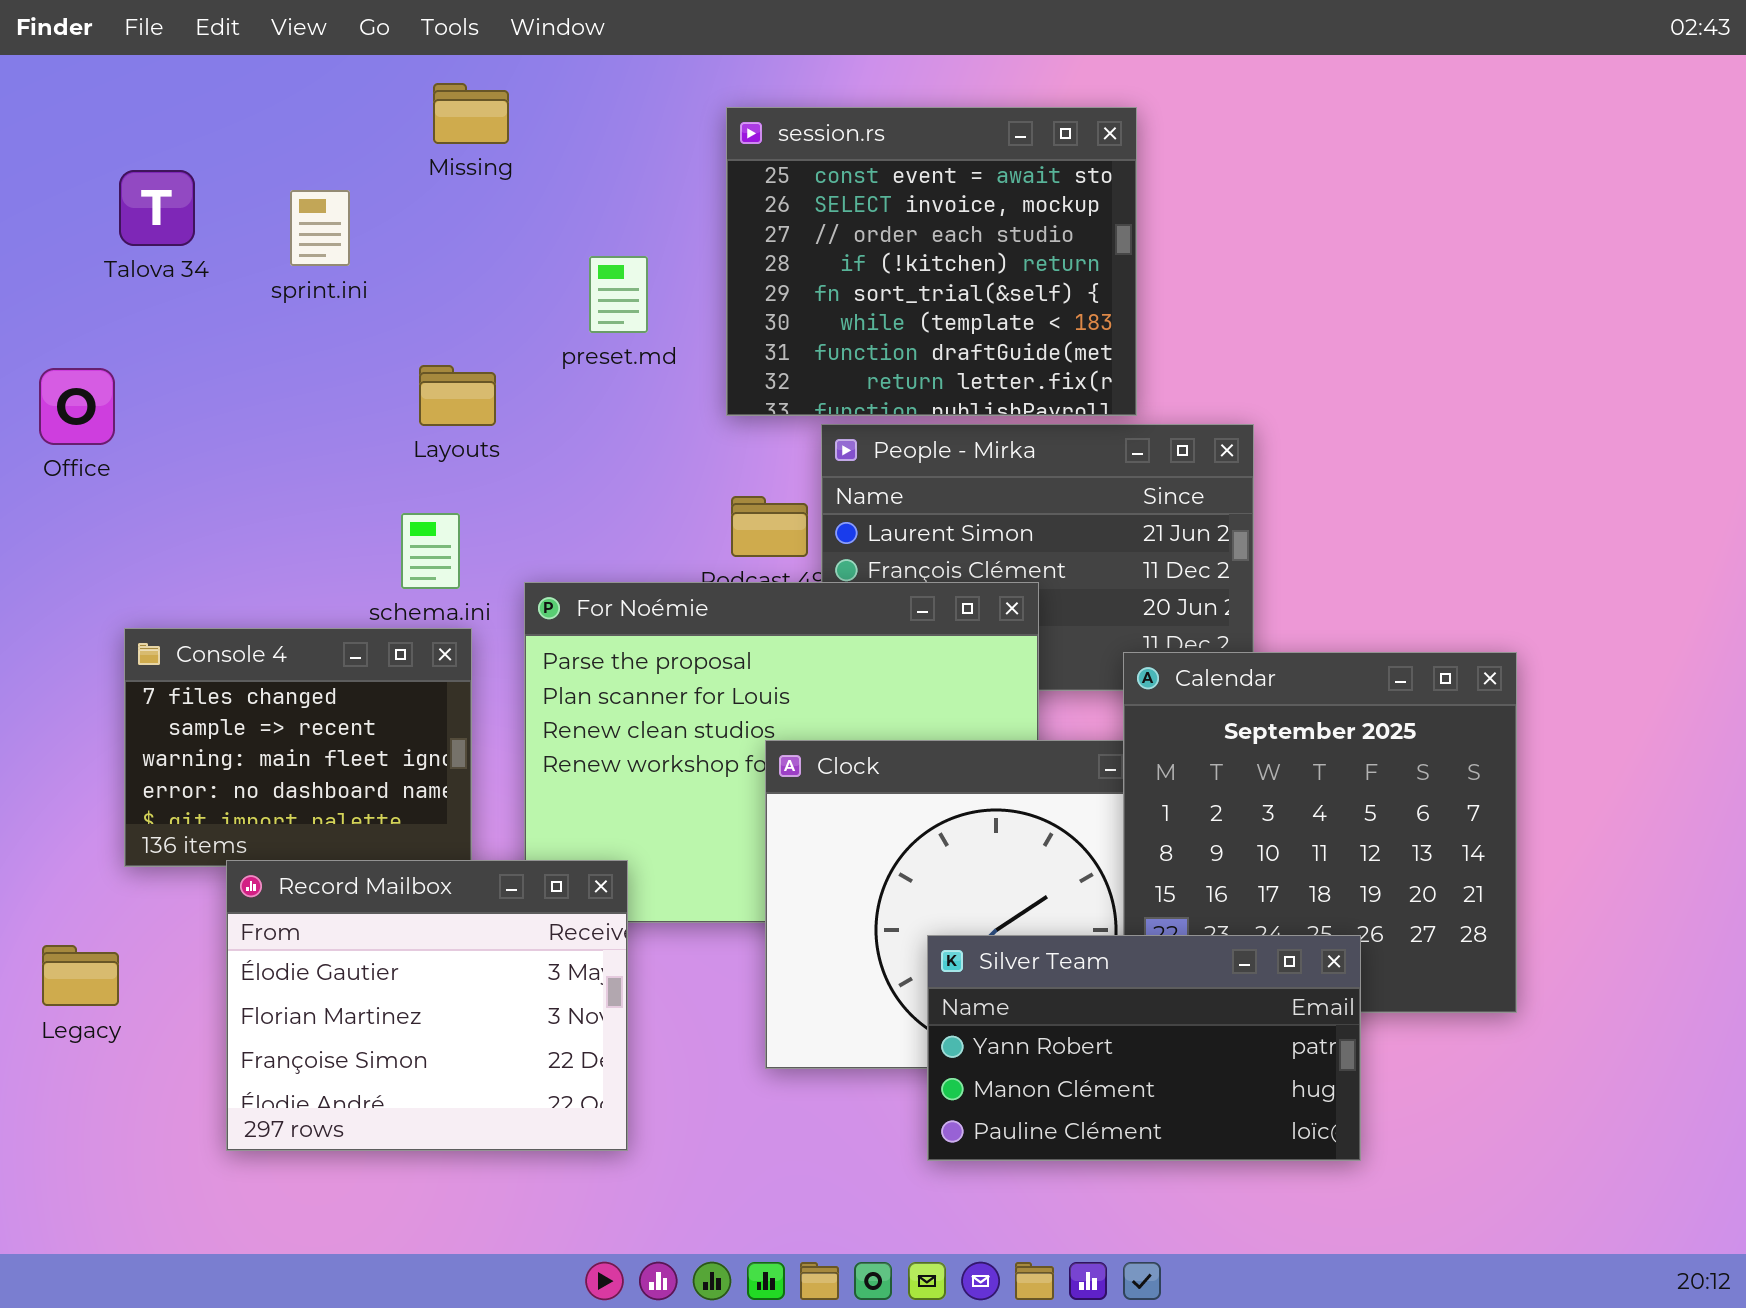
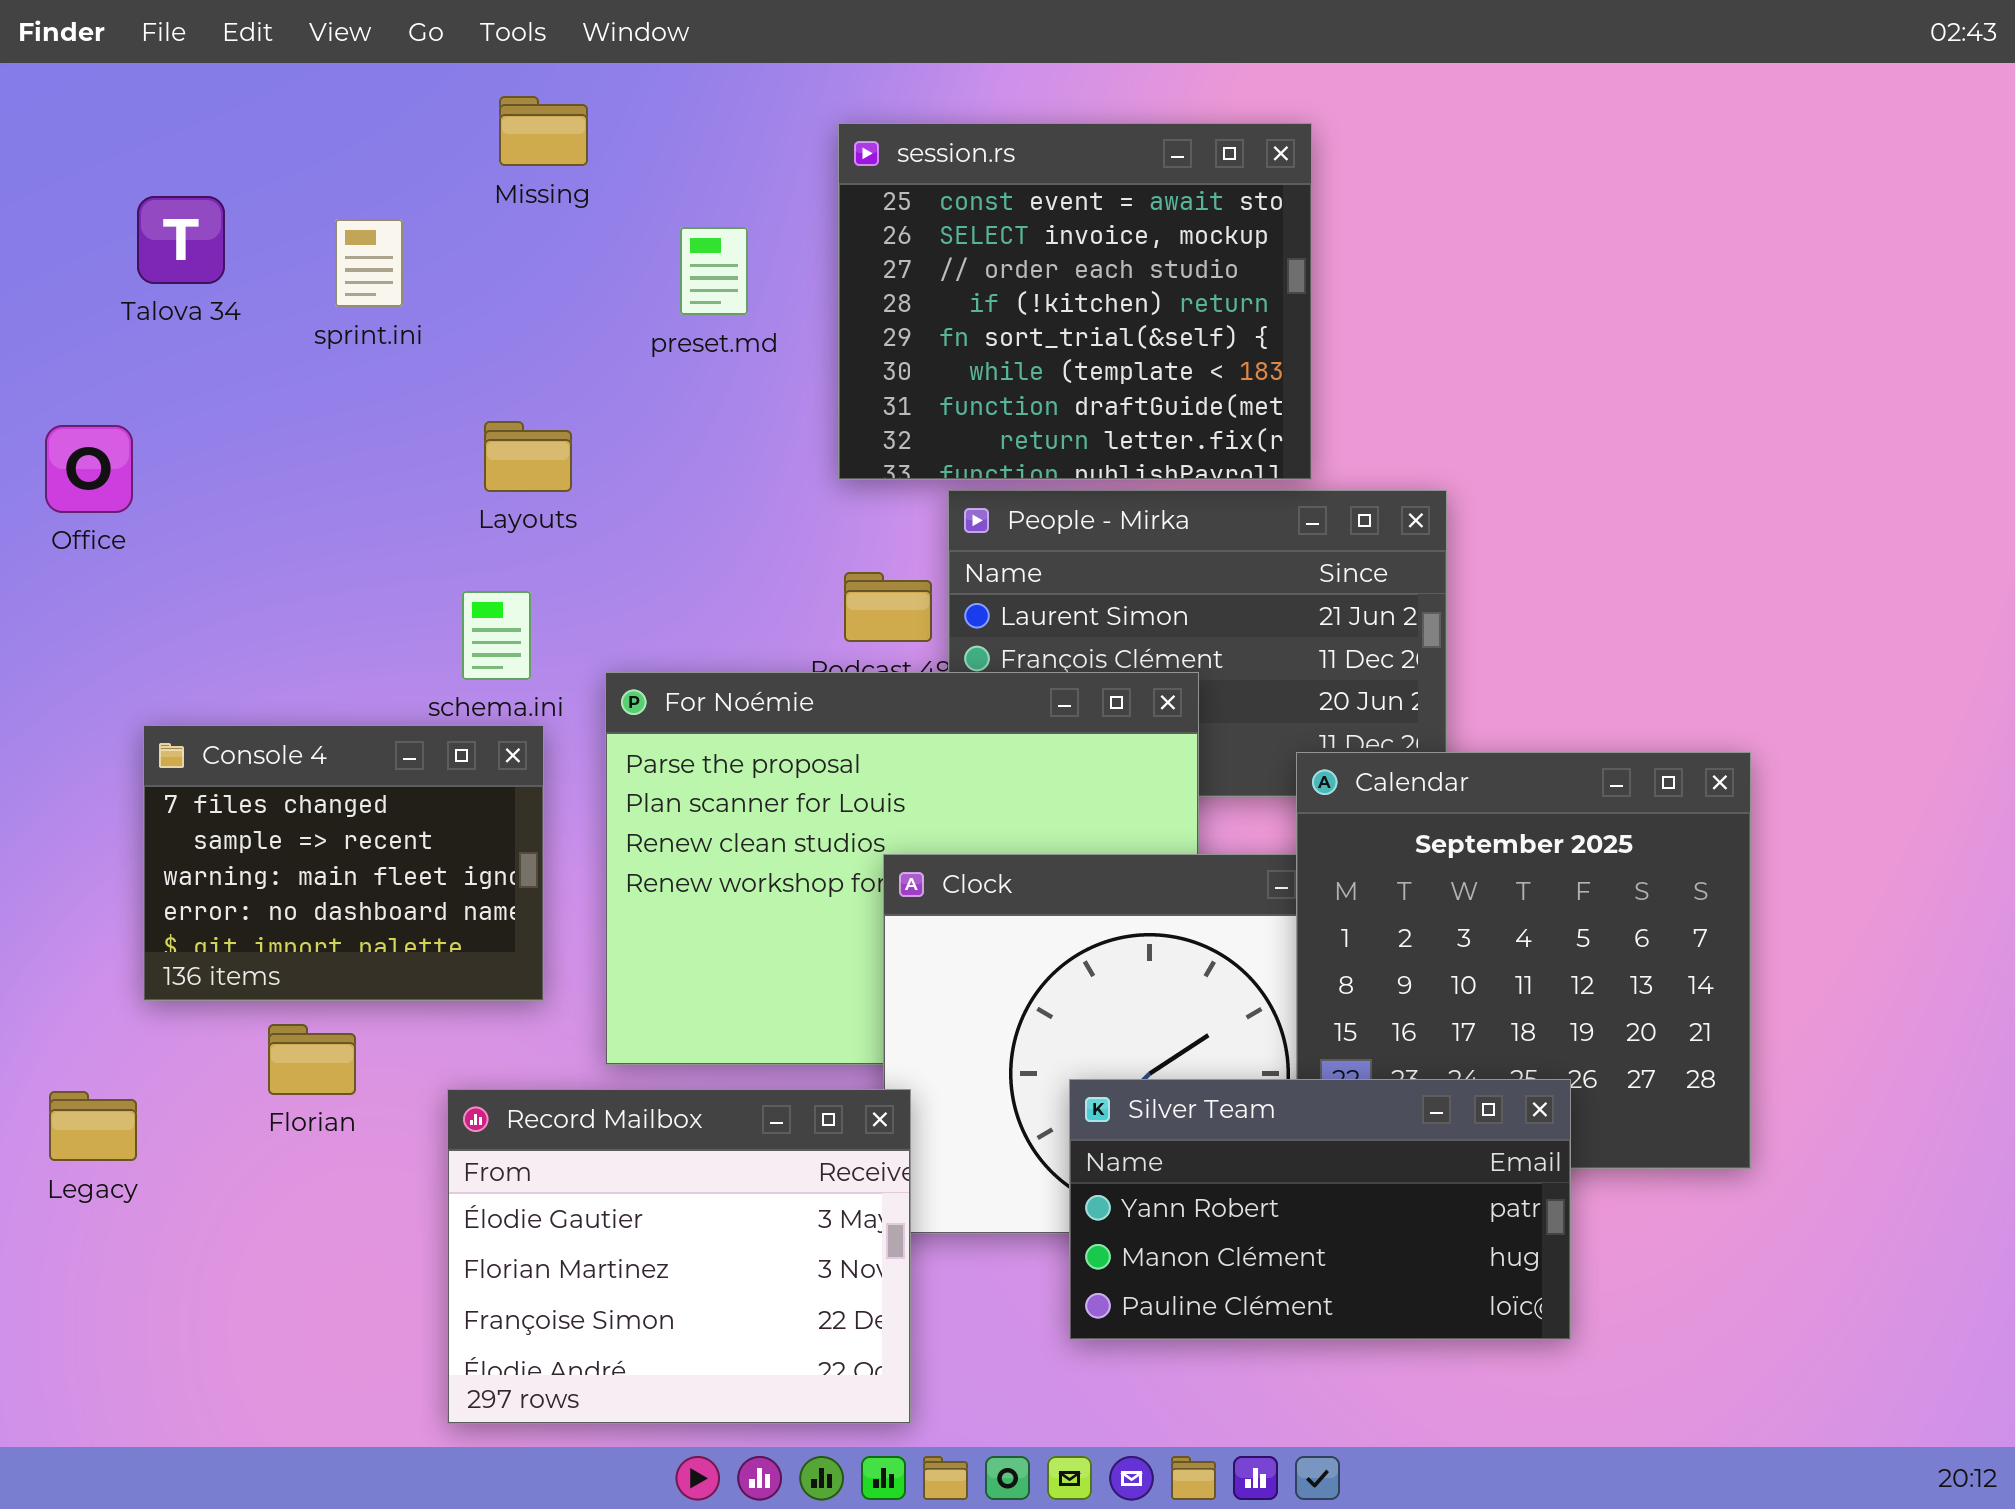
preset.md: [589,256,648,333] -> [680,227,748,315], moved
Record Mailbox: [226,860,628,1151] -> [447,1089,911,1424], moved

